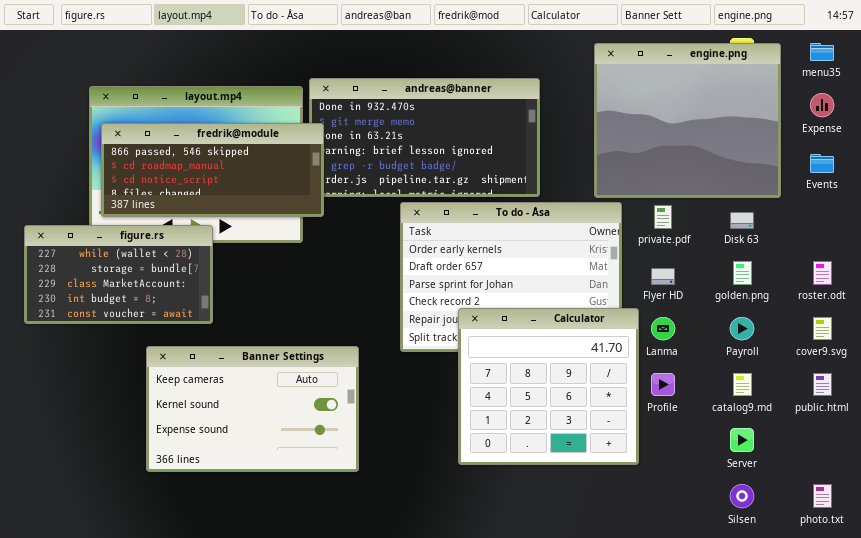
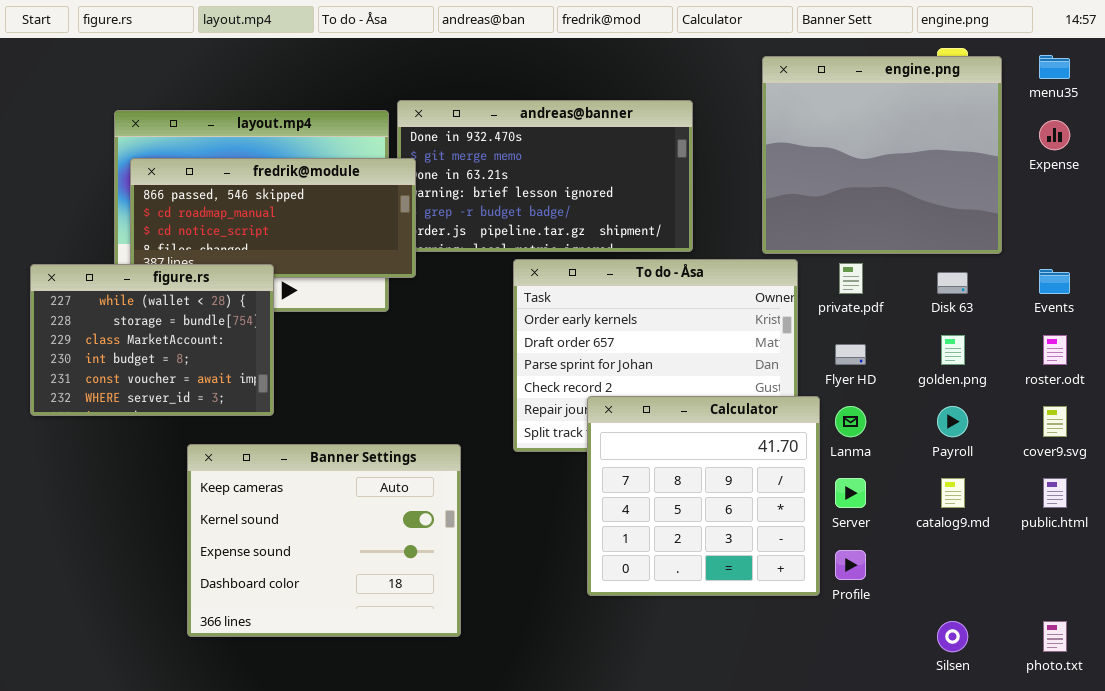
Events: [810,154,834,173] -> [1039,269,1070,294], moved
figure.rs: [24,225,213,324] -> [30,264,274,416], resized
Banner Settings: [146,346,359,472] -> [187,444,461,637], resized
Profile: [651,373,675,396] -> [835,550,866,580], moved
Server: [730,428,754,452] -> [835,478,866,508], moved

